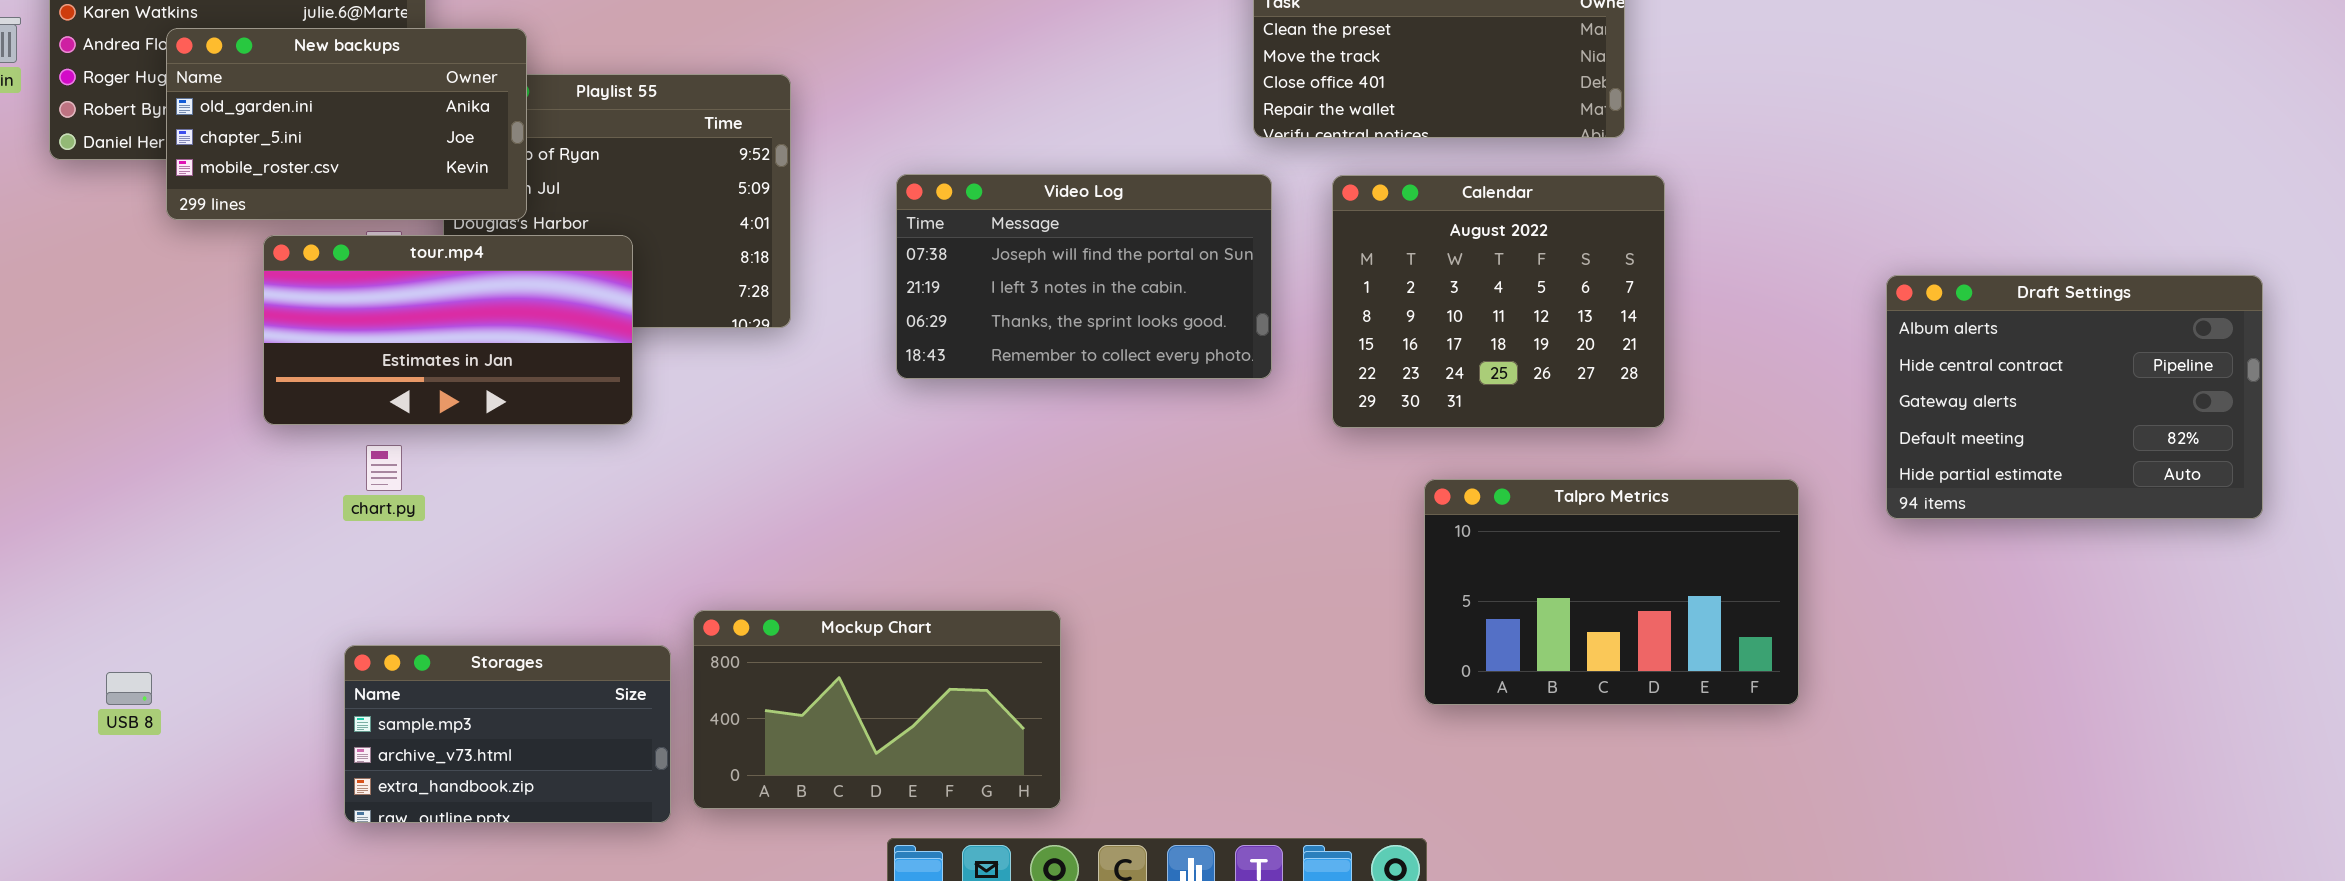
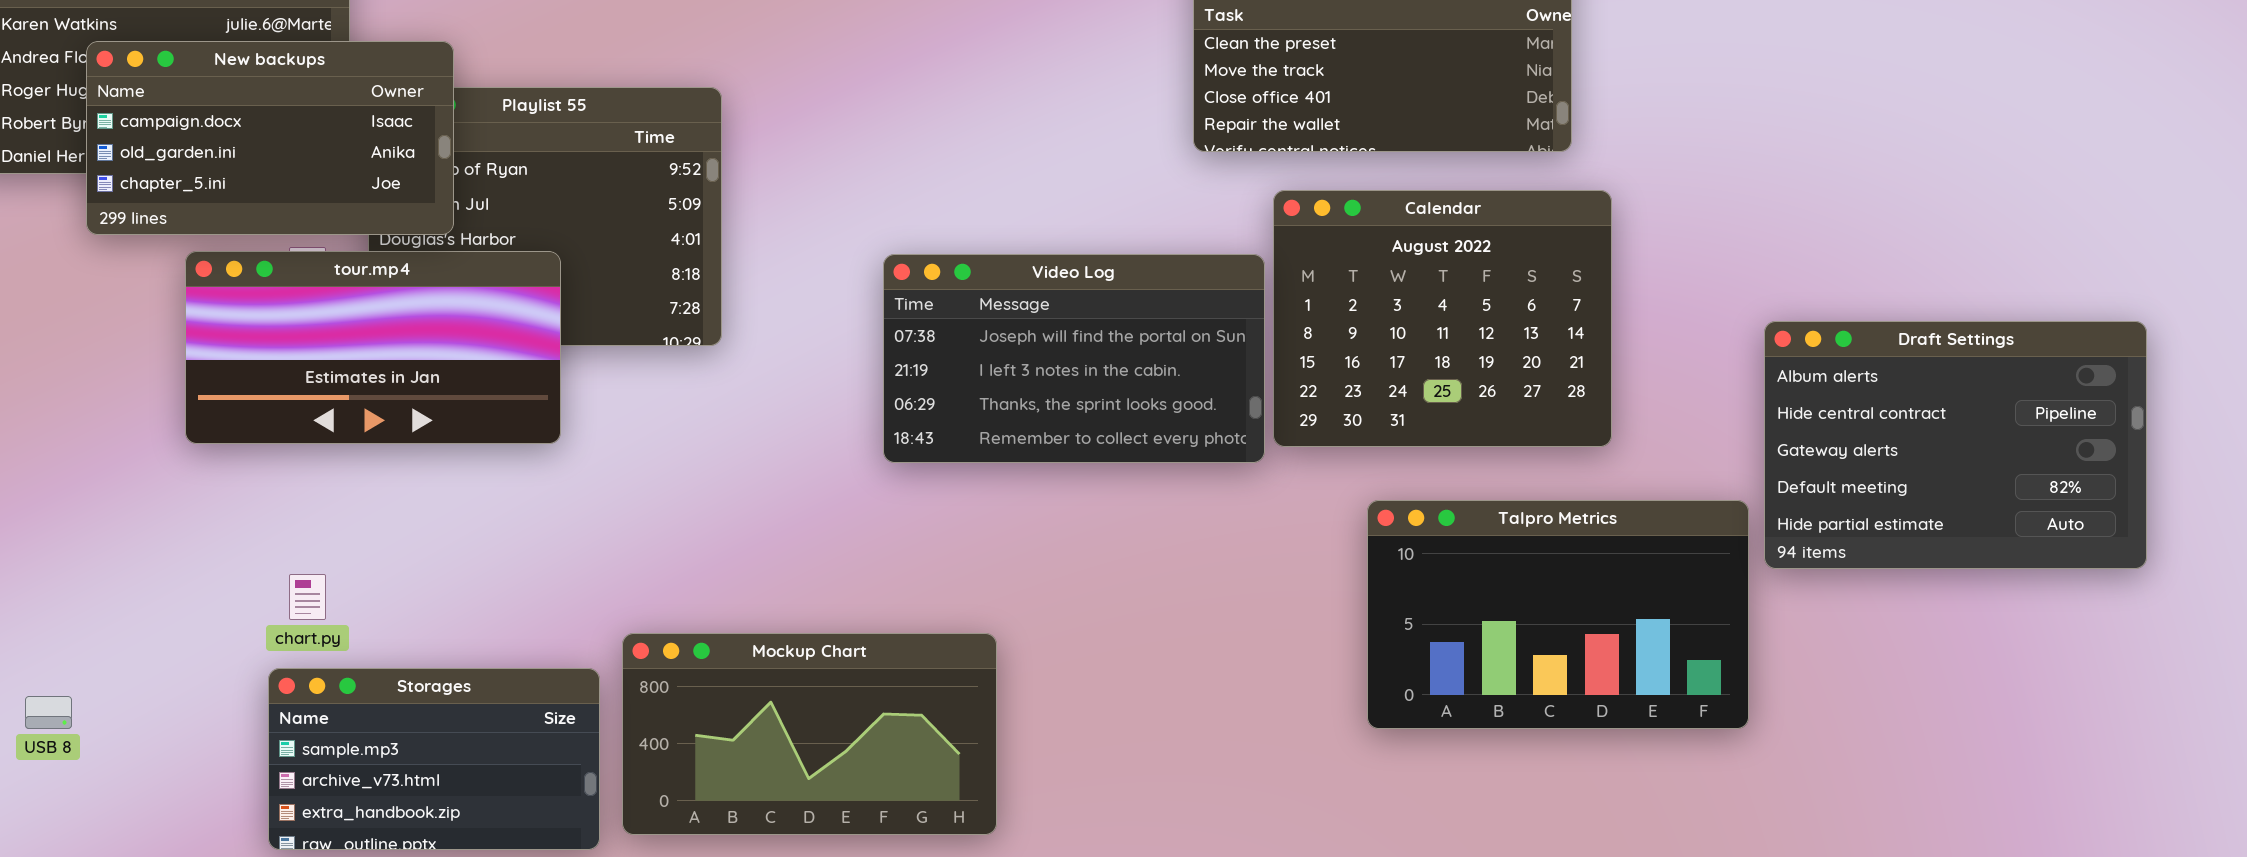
New backups: [166,28,527,220] -> [86,41,454,235], scrolled up 1 row
Video Log: [896,174,1272,379] -> [883,254,1265,463], moved
Draft Settings: [1886,275,2263,519] -> [1764,321,2147,569], moved
chart.py: [366,445,402,491] -> [289,574,326,620], moved

